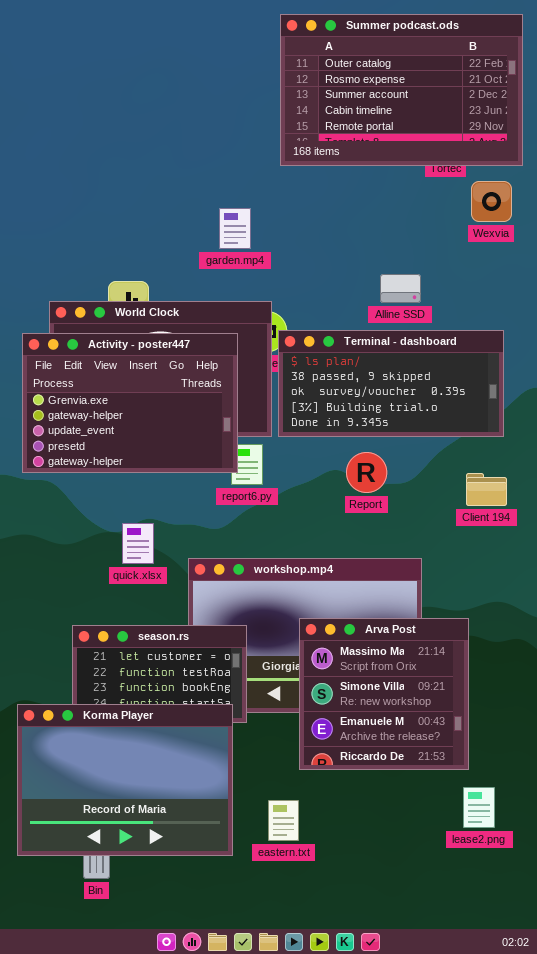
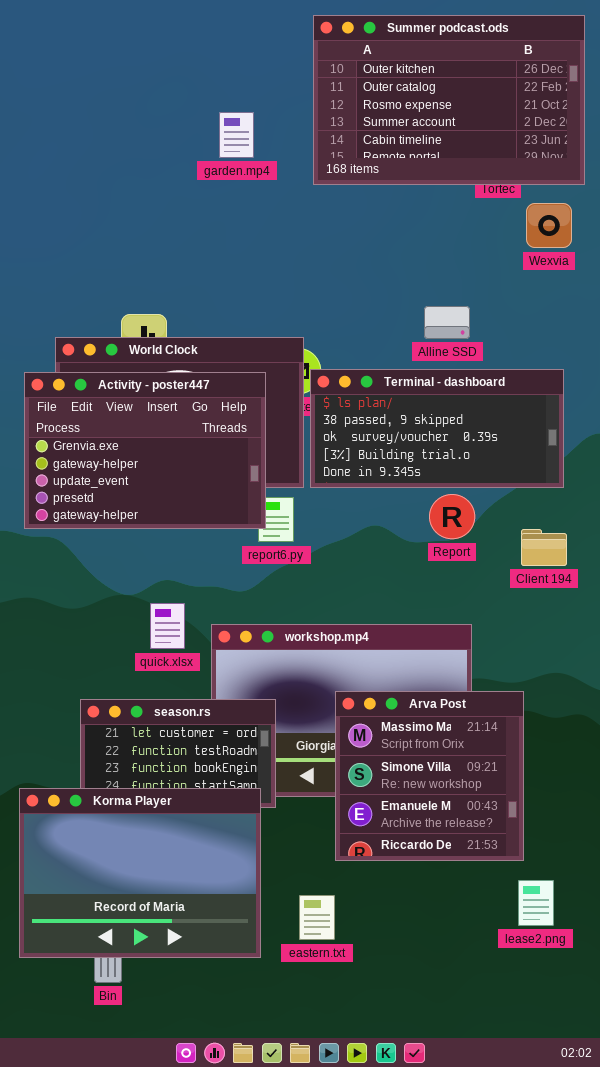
Summer podcast.ods: [280,14,523,166] -> [313,15,585,185], scrolled up 1 row
garden.mp4: [219,208,251,249] -> [219,112,254,158], moved
Report: [346,452,387,493] -> [429,494,475,539], moved
quick.xlsx: [122,523,154,564] -> [150,603,185,649], moved

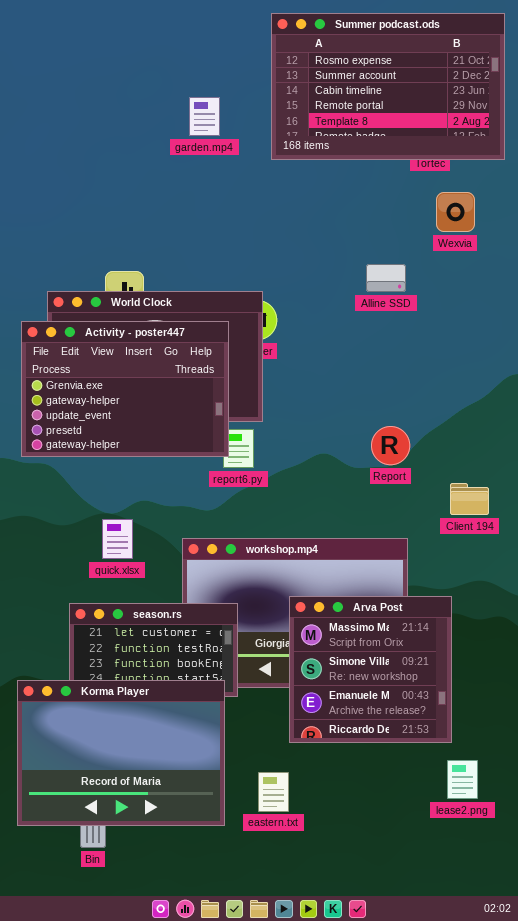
Summer podcast.ods: [313,15,585,185] -> [271,13,505,160], scrolled down 2 rows
Wexvia: [526,203,572,248] -> [436,192,475,232], moved
Terminal - dashboard: [310,369,564,488] -> none, closed
Client 194: [521,529,567,566] -> [450,483,489,515], moved
quick.xlsx: [150,603,185,649] -> [102,519,133,559], moved

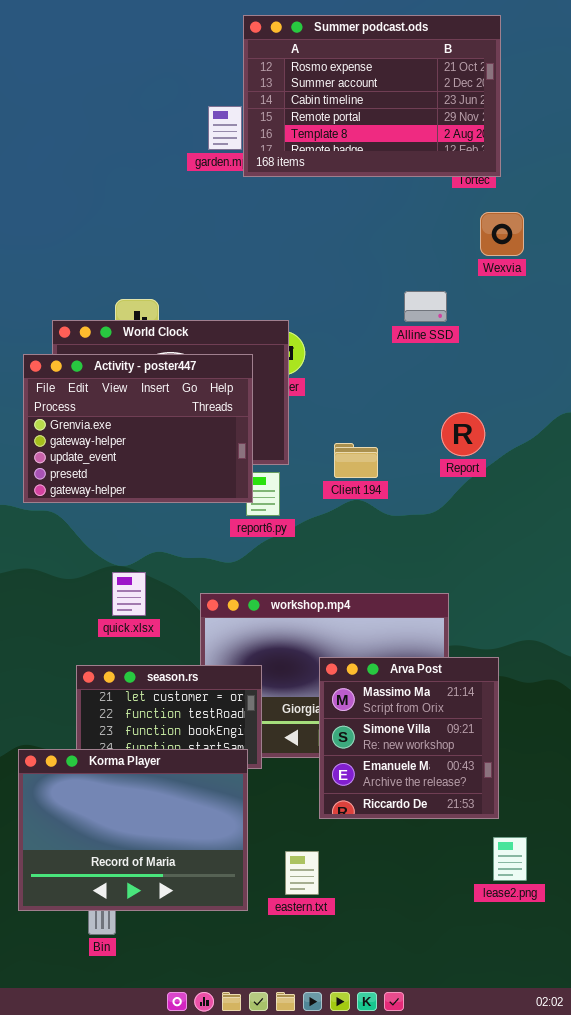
Summer podcast.ods: [271,13,505,160] -> [243,15,501,177], moved
Report: [371,426,410,465] -> [441,412,485,456], moved
Client 194: [450,483,489,515] -> [334,443,378,478], moved

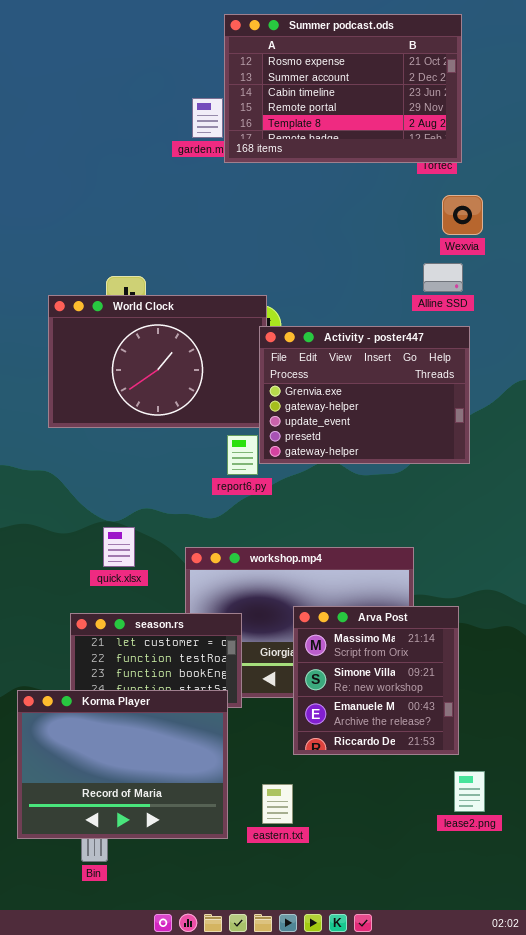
Alline SSD: [404,291,447,322] -> [423,263,463,292], moved
Activity - poster447: [23,354,253,503] -> [259,326,470,464], moved

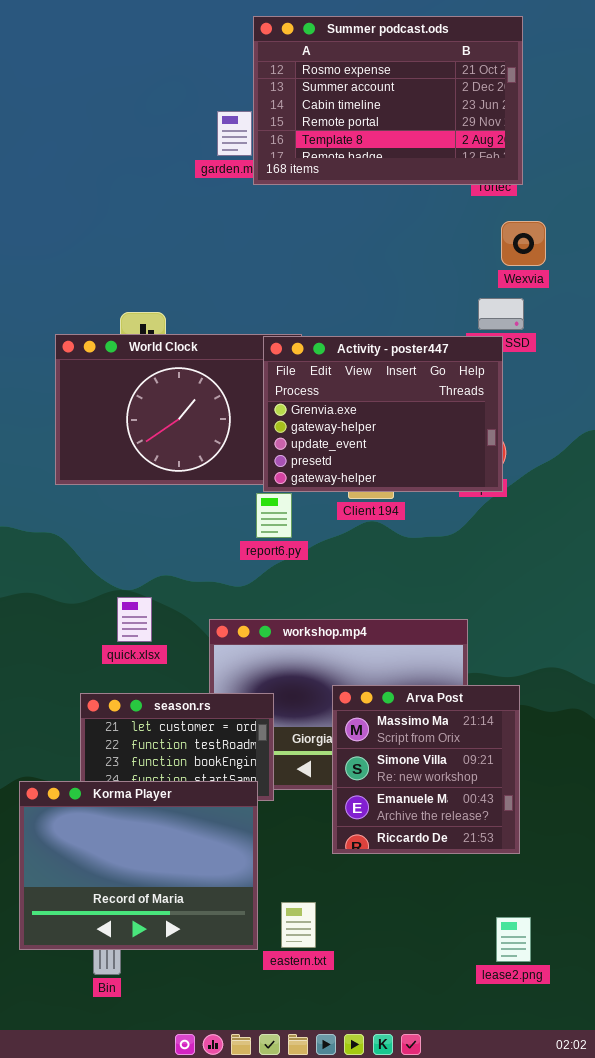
Activity - poster447: [259,326,470,464] -> [263,336,503,492], moved
lease2.png: [454,771,485,812] -> [496,917,531,962], moved
eastern.txt: [262,784,293,824] -> [281,902,316,948], moved

